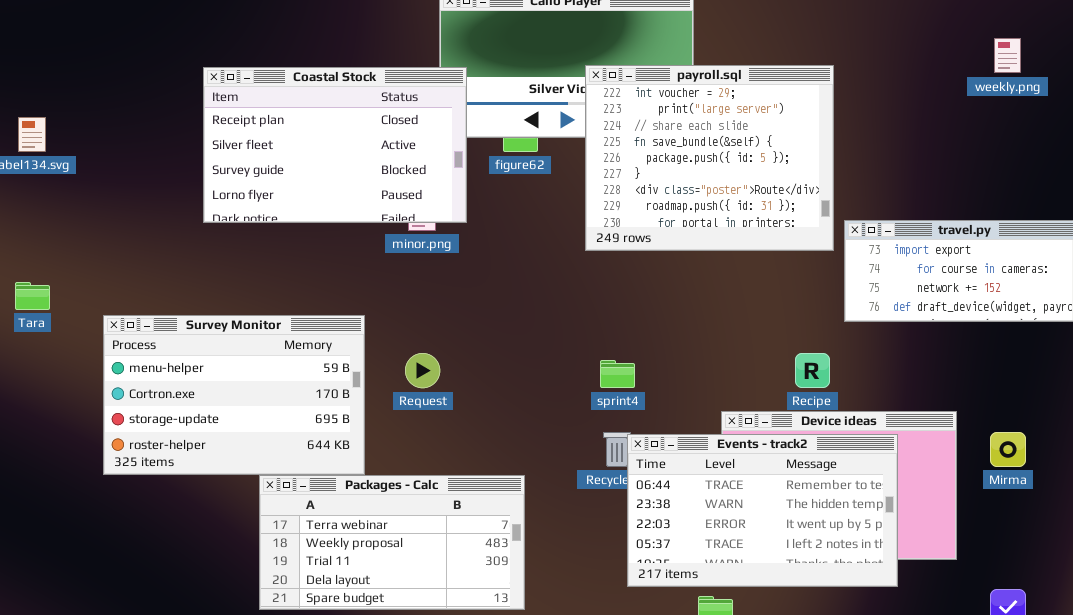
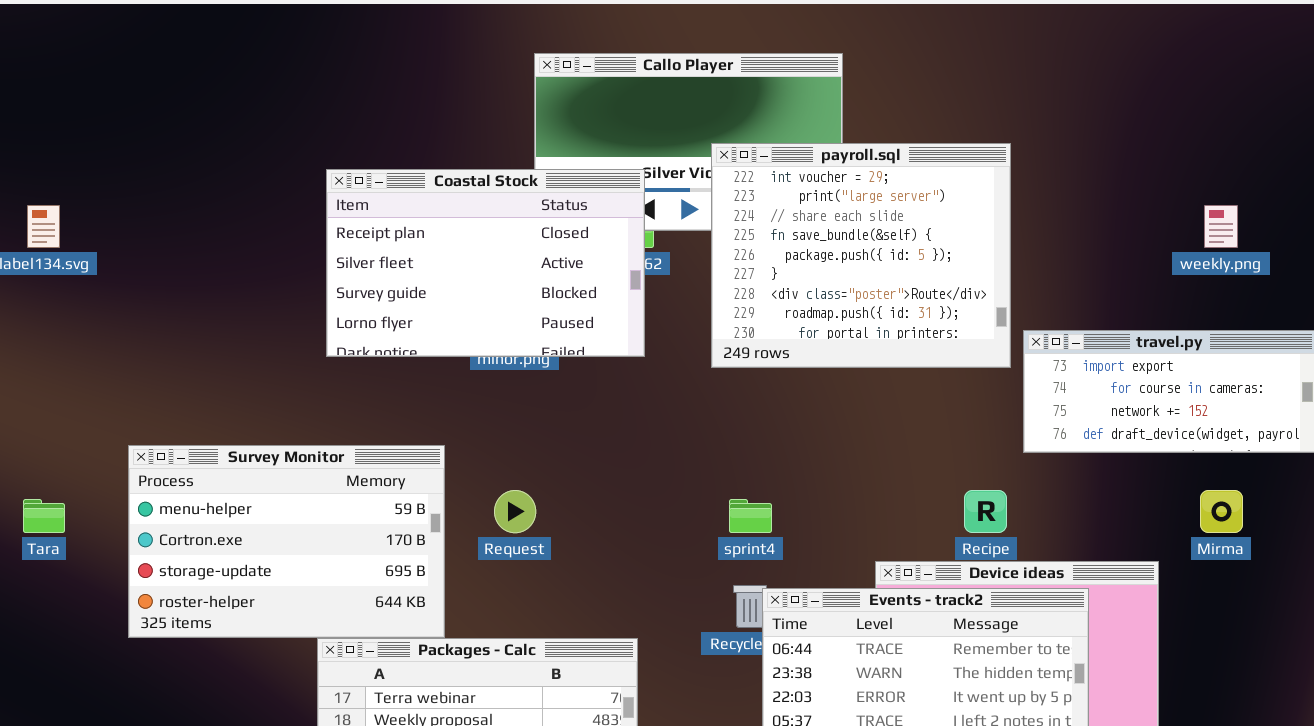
weekly.png: [994,38,1021,73] -> [1204,205,1238,248], moved
Coastal Stock: [203,67,467,223] -> [326,169,645,357], moved
Tara: [15,282,50,310] -> [23,499,65,533], moved
Mirma: [990,432,1026,467] -> [1200,490,1243,533], moved

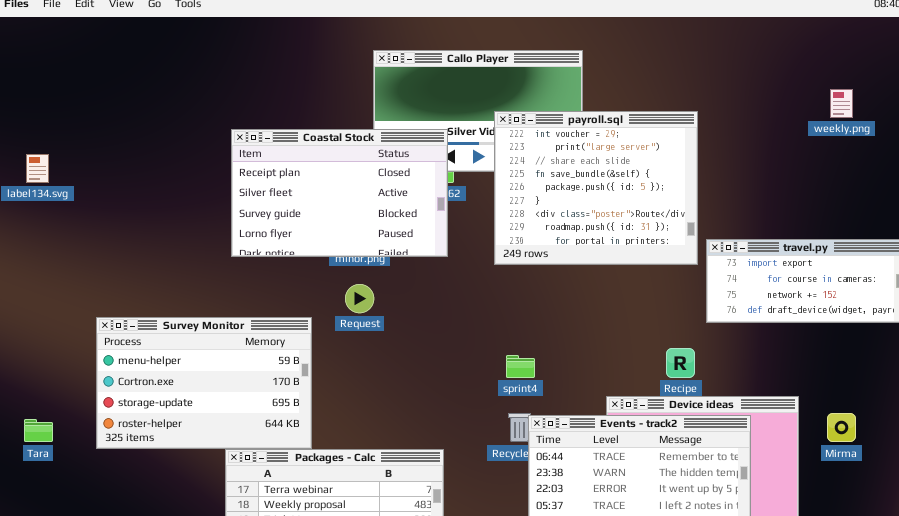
weekly.png: [1204,205,1238,248] -> [830,89,853,118], moved
Request: [494,490,536,533] -> [345,284,374,313], moved
Mirma: [1200,490,1243,533] -> [827,413,856,442], moved
Tara: [23,499,65,533] -> [24,419,53,442], moved

